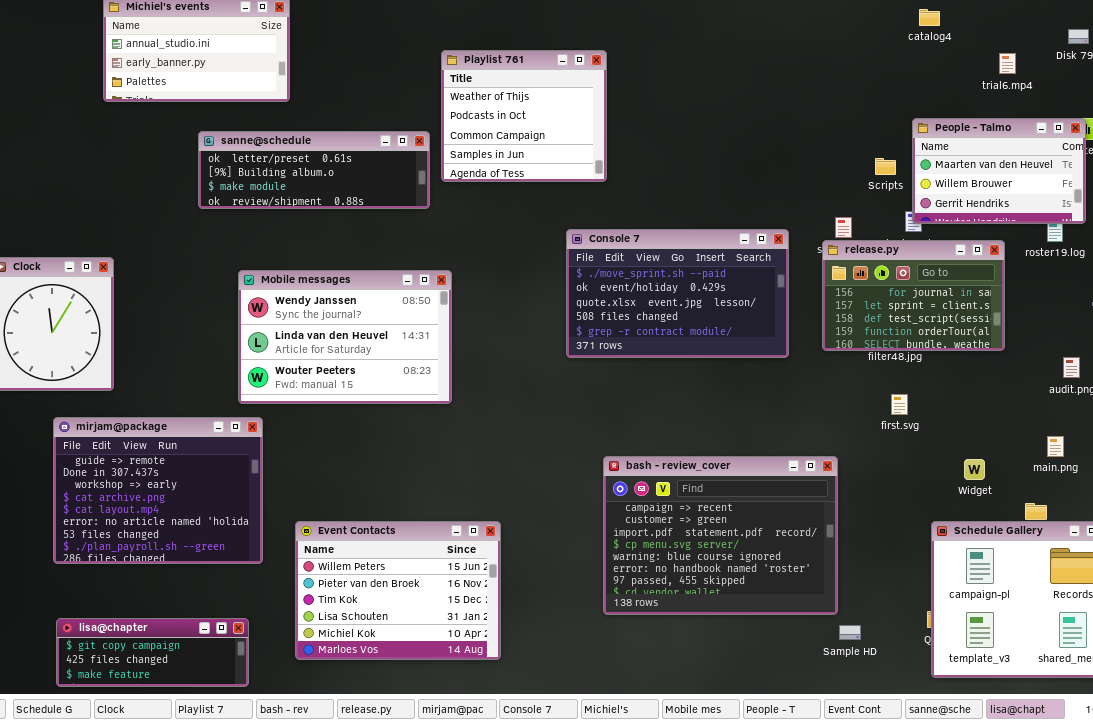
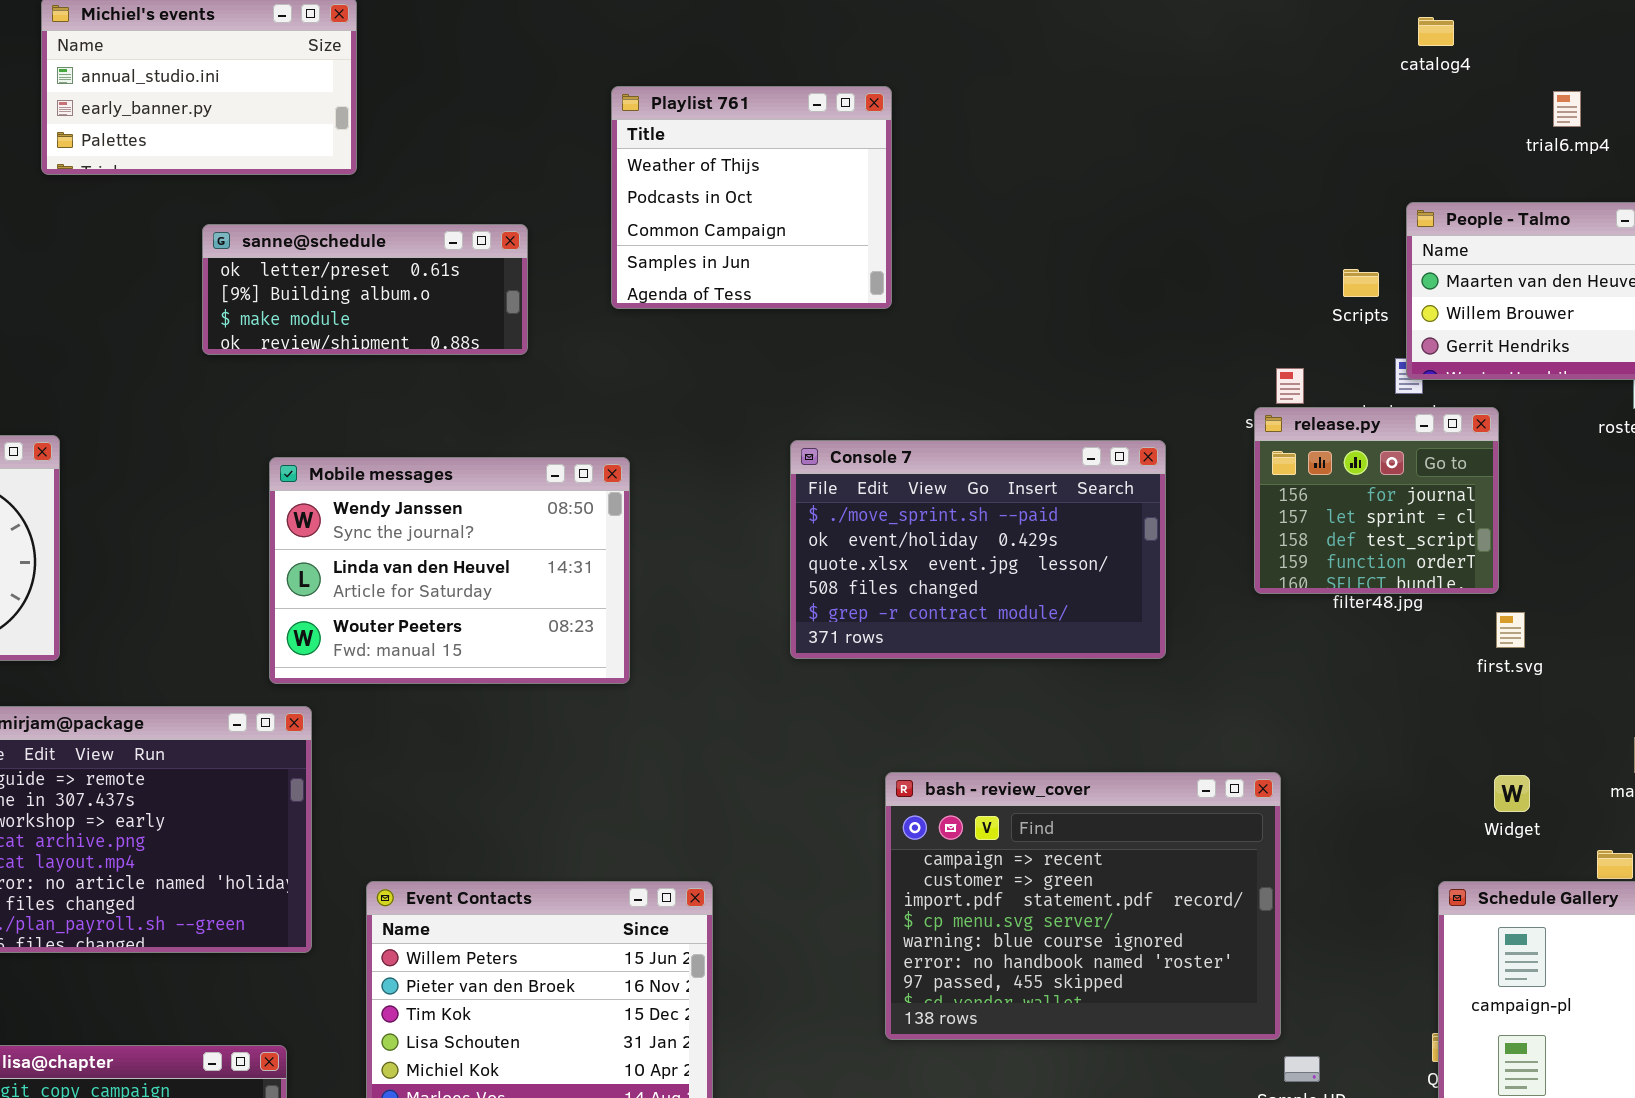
sanne@schedule: [198,131,430,209] -> [202,224,528,355], resized
Console 7: [566,229,789,358] -> [790,440,1166,659], moved
release.py: [822,240,1005,351] -> [1254,407,1499,594], resized
first.svg: [891,394,908,415] -> [1496,612,1525,648], moved

